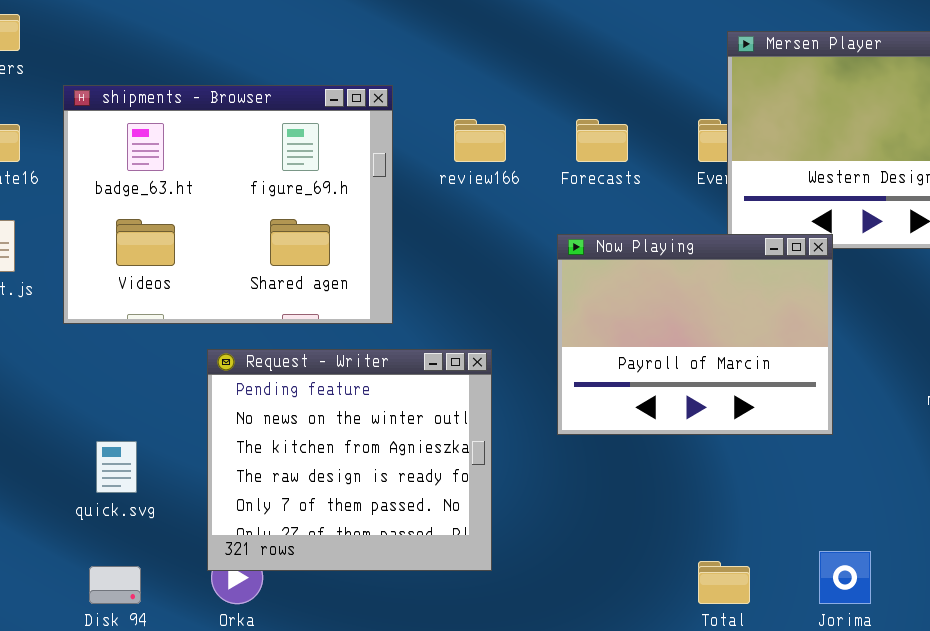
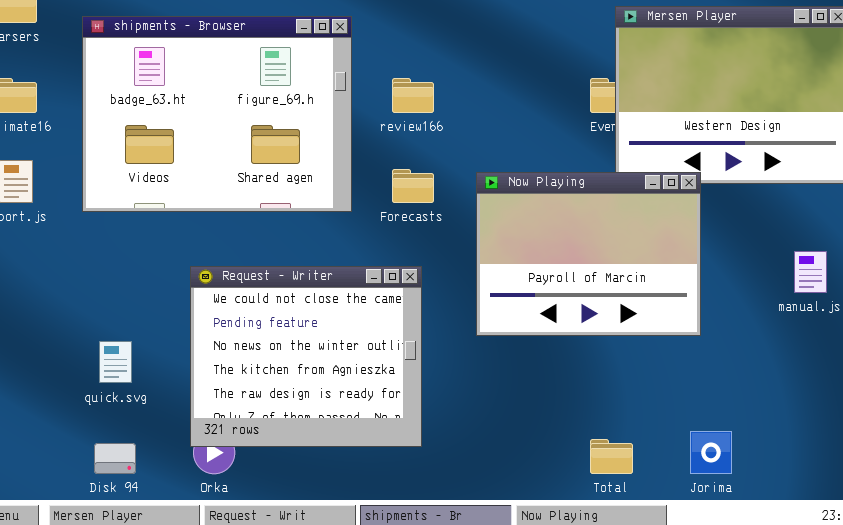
shipments - Browser: [63,85,393,324] -> [82,16,352,212], moved
Forecasts: [576,119,628,162] -> [392,169,434,203], moved
Request - Writer: [207,349,492,571] -> [190,266,422,447], scrolled up 1 row

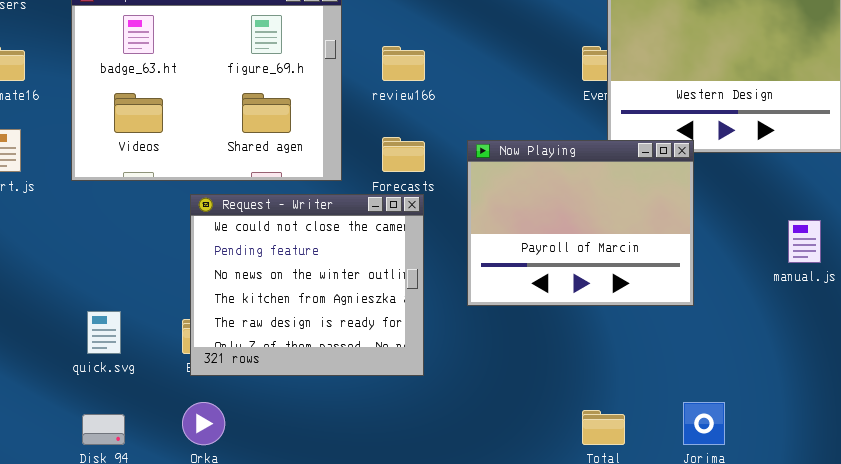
Request - Writer: [190,266,422,447] -> [190,194,424,376], moved

